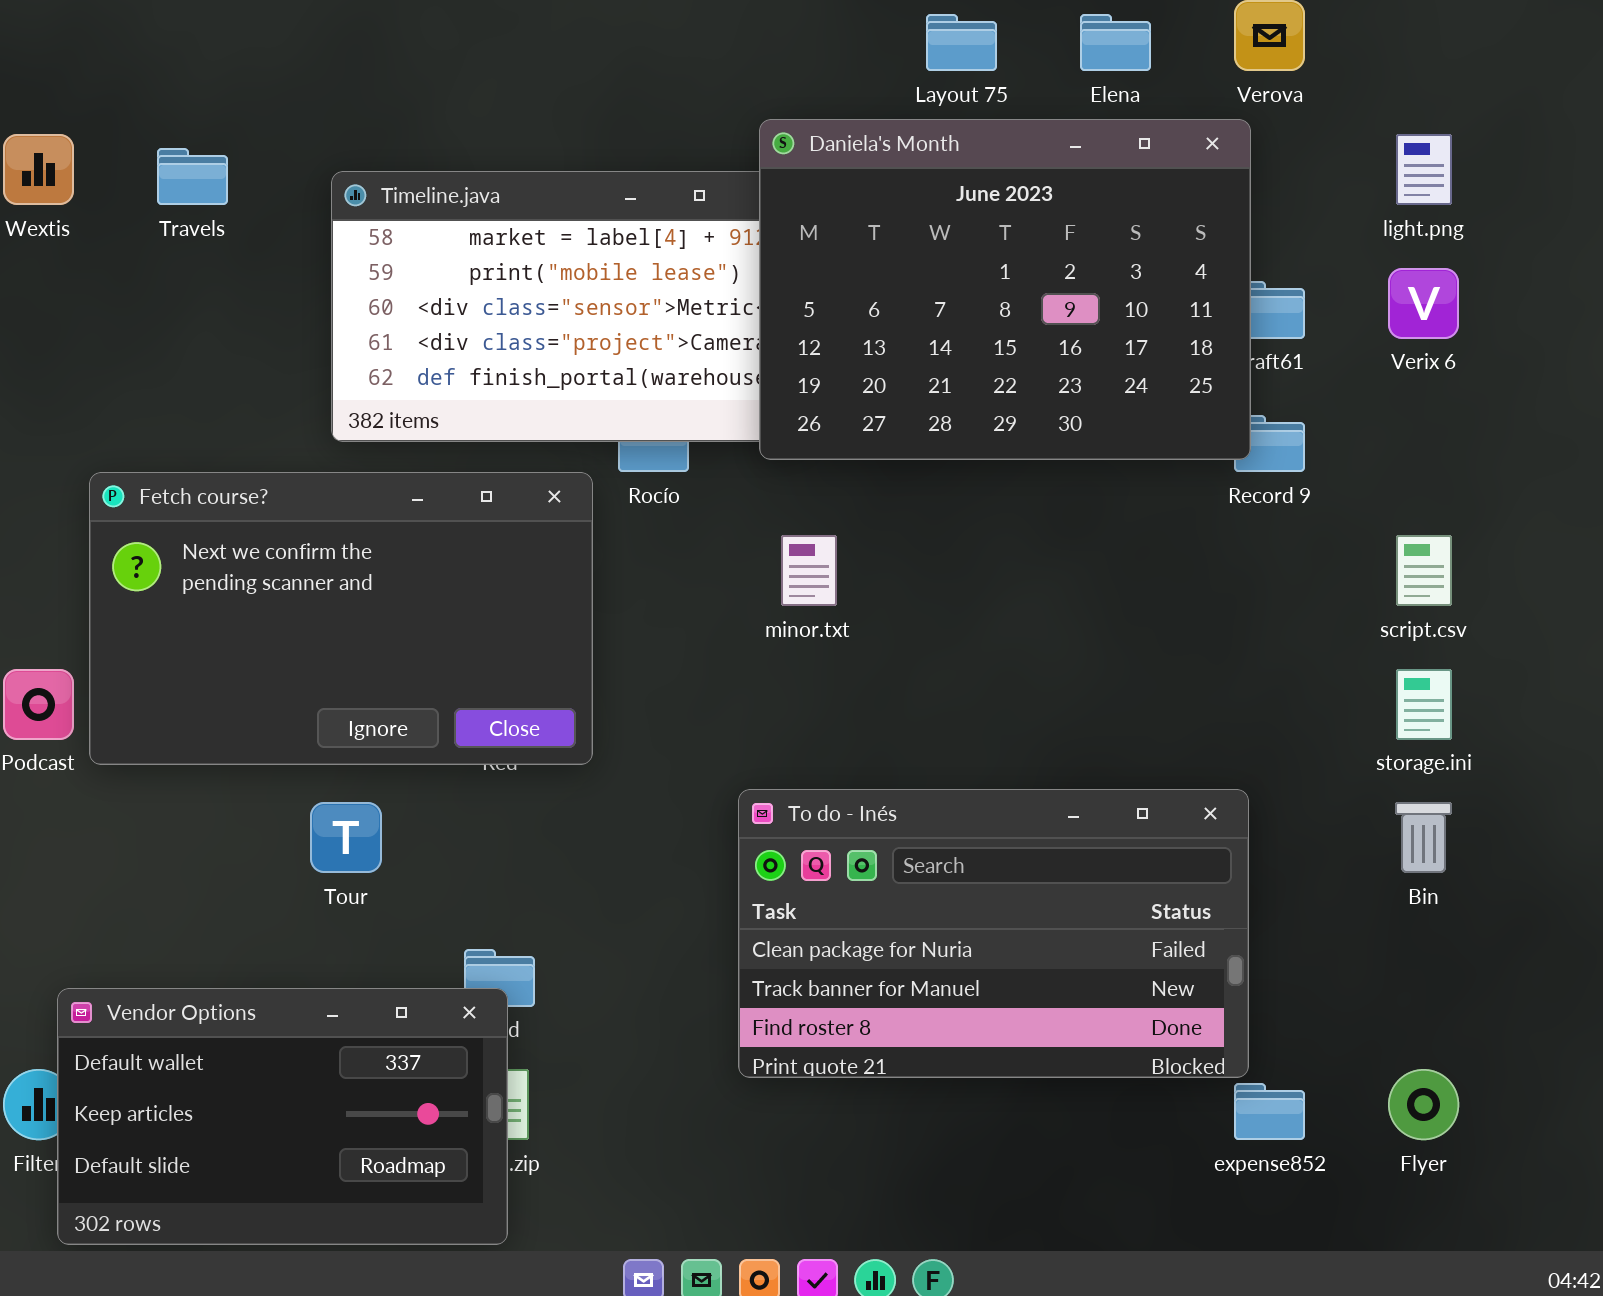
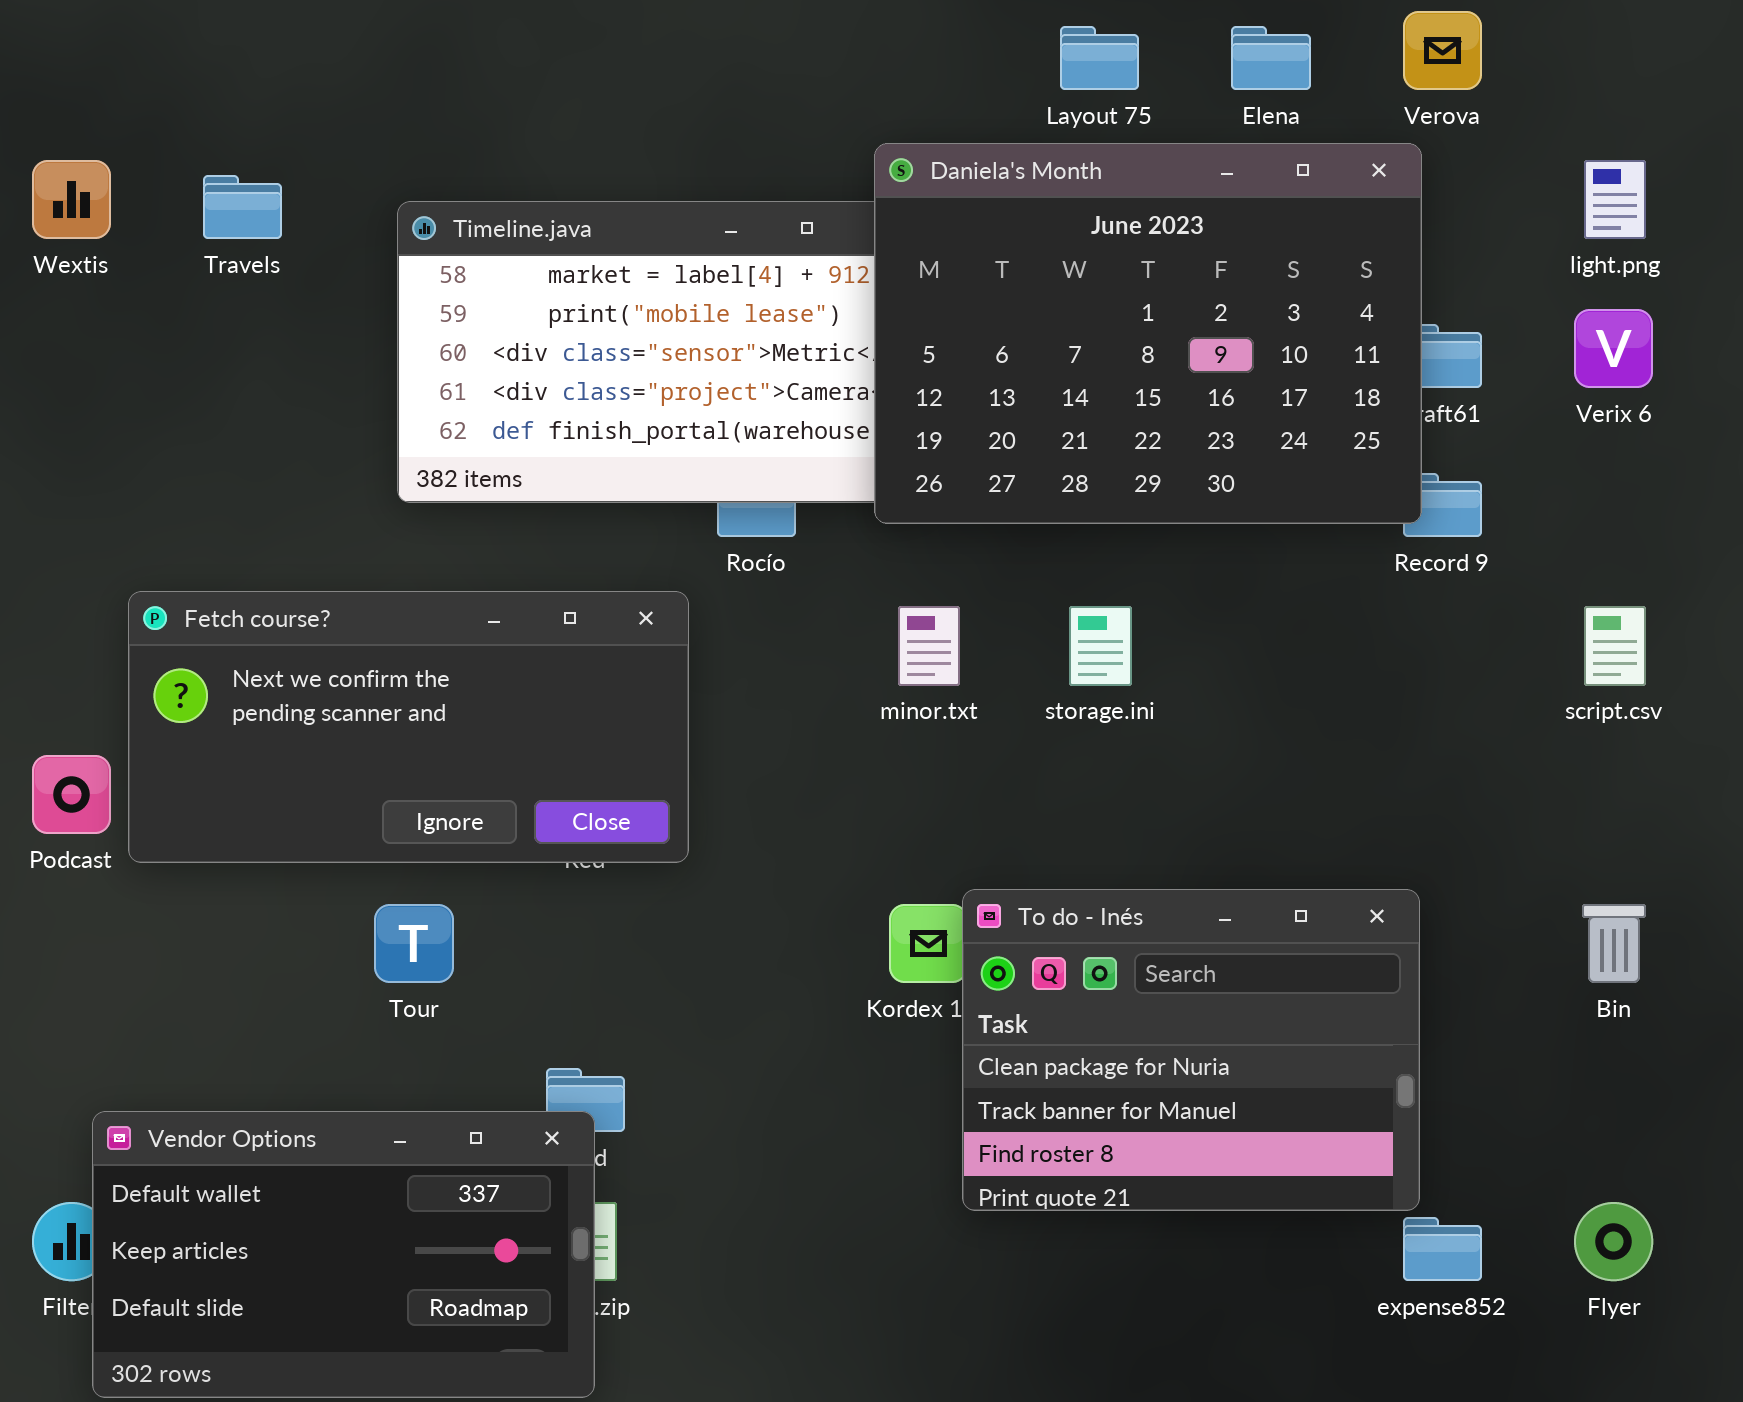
Fetch course?: [89,472,593,765] -> [128,591,689,863], resized
storage.ini: [1396,669,1452,740] -> [1069,606,1132,686], moved
To do - Inés: [738,789,1249,1078] -> [962,889,1420,1211], resized

